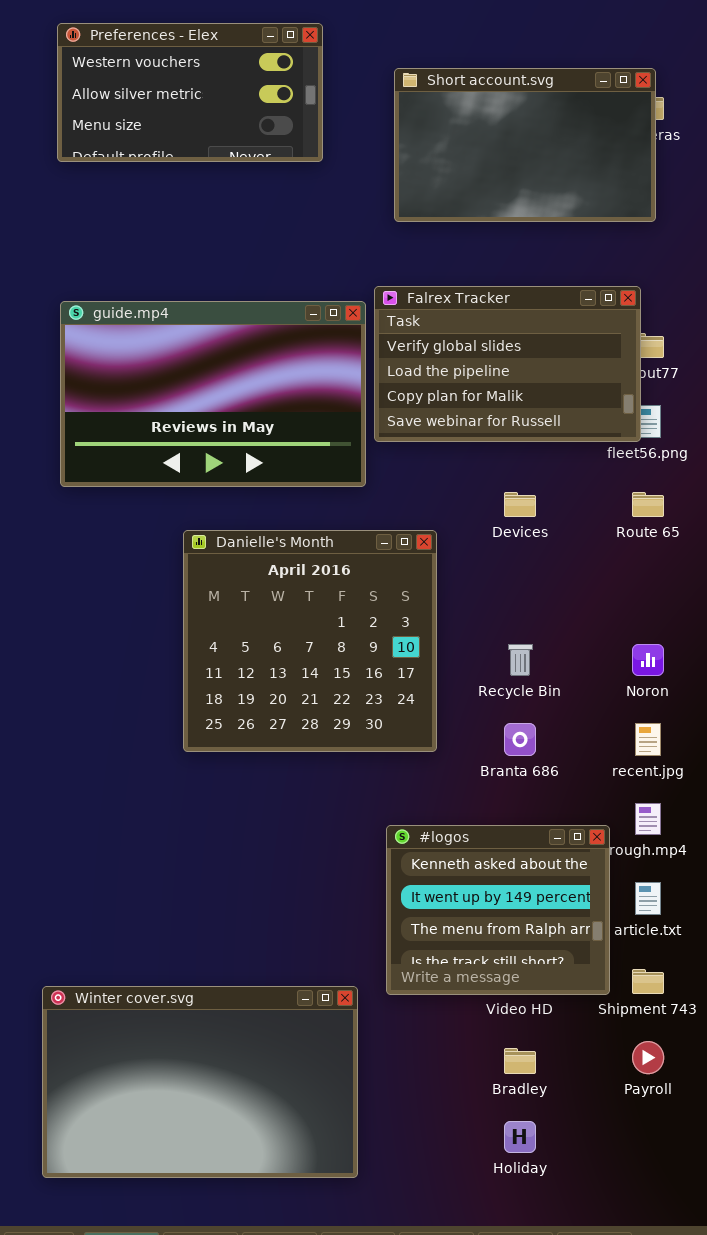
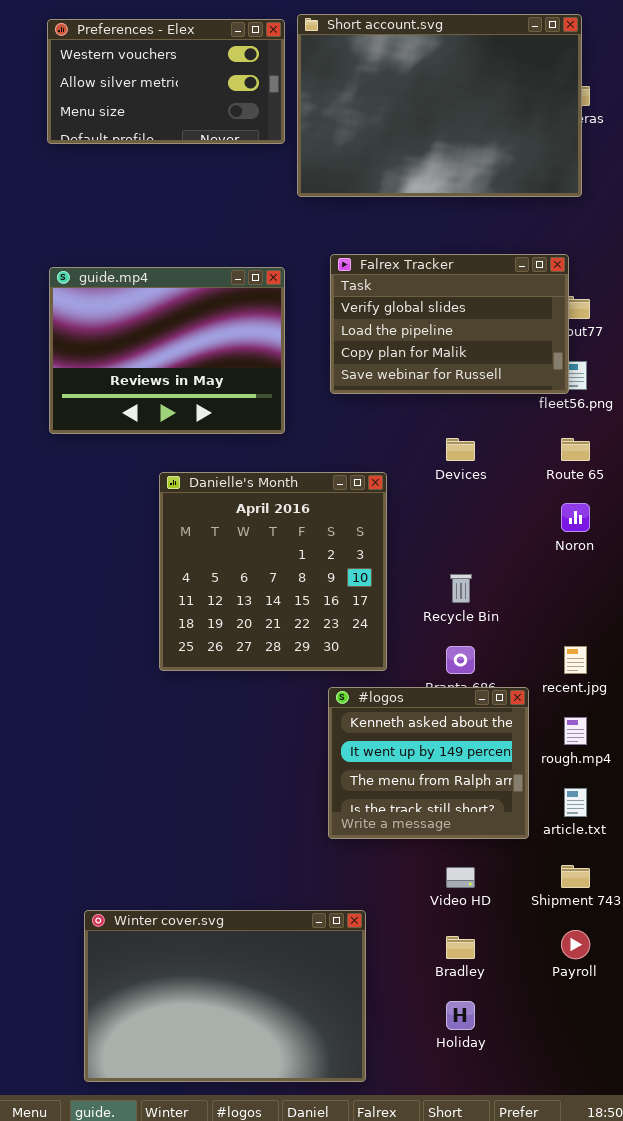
Short account.svg: [394,68,656,222] -> [297,14,582,197], resized
guide.mp4: [60,301,366,487] -> [49,267,285,434], resized
Noron: [632,644,664,676] -> [561,503,590,532], moved
#logos: [386,825,610,995] -> [328,687,529,839], moved
Winter cover.svg: [42,986,358,1178] -> [84,910,366,1082], moved

